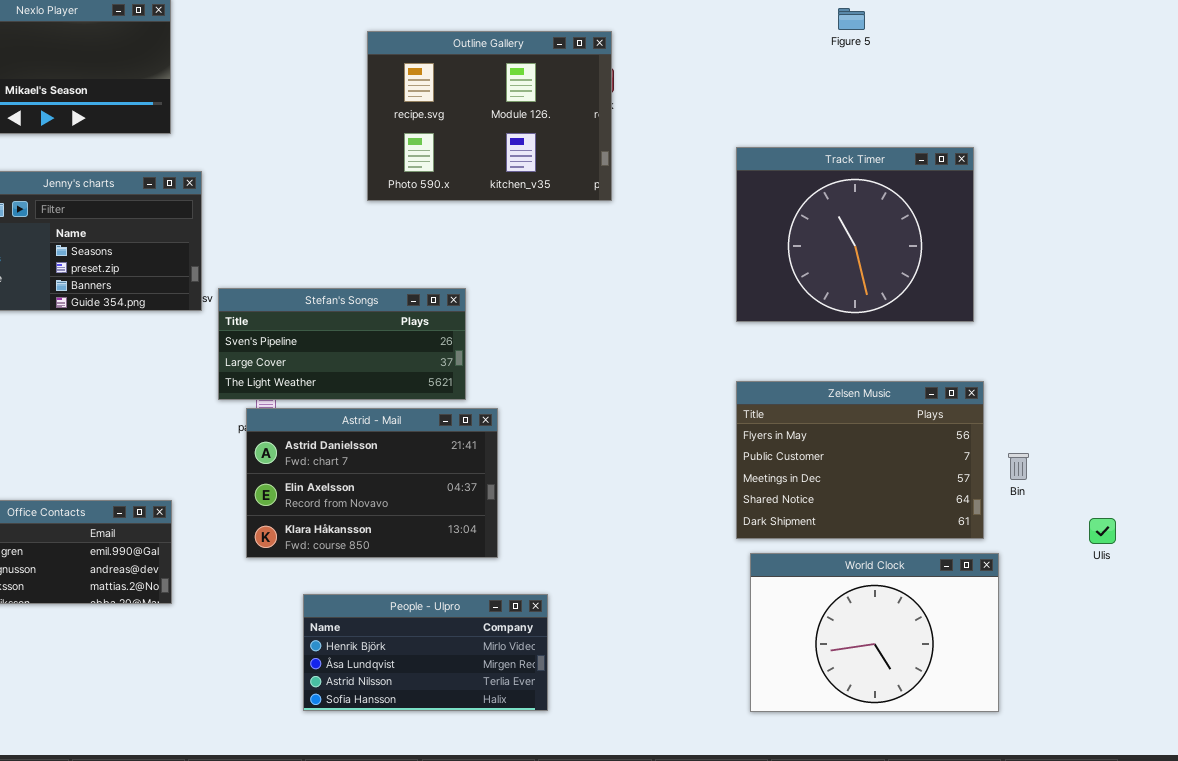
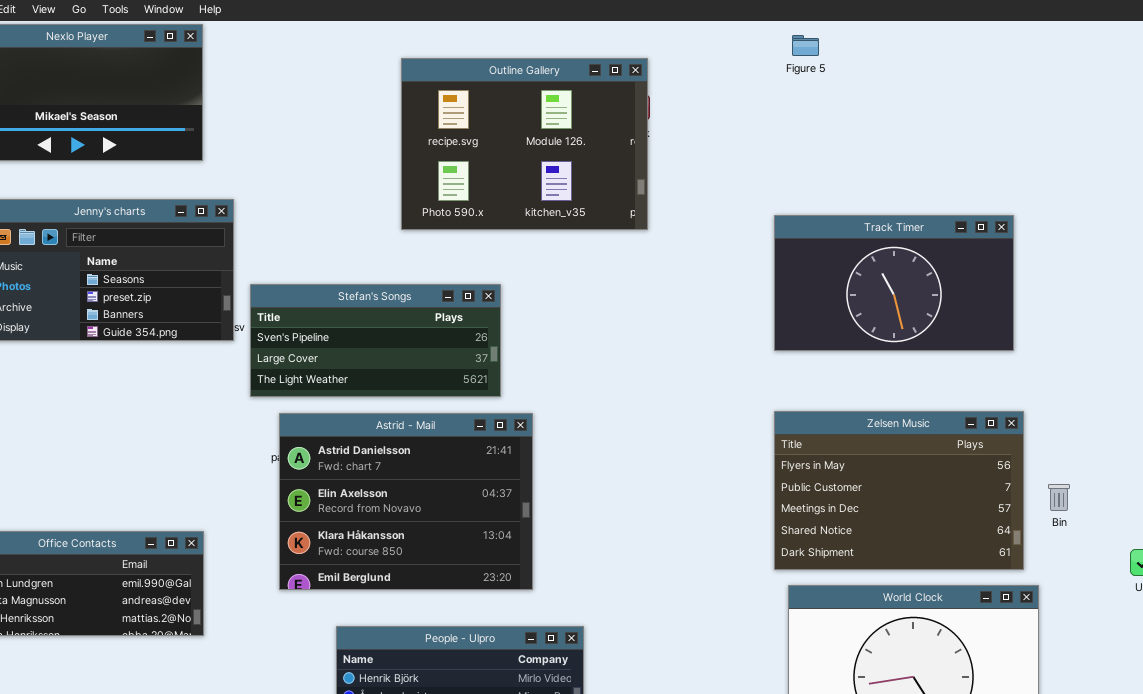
Figure 5: [838,8,865,30] -> [792,35,819,56], moved
Track Timer: [736,147,974,322] -> [774,215,1014,351], resized
Stefan's Songs: [218,288,466,400] -> [250,284,501,397], moved
Astrid - Mail: [246,408,498,558] -> [279,413,533,590], resized

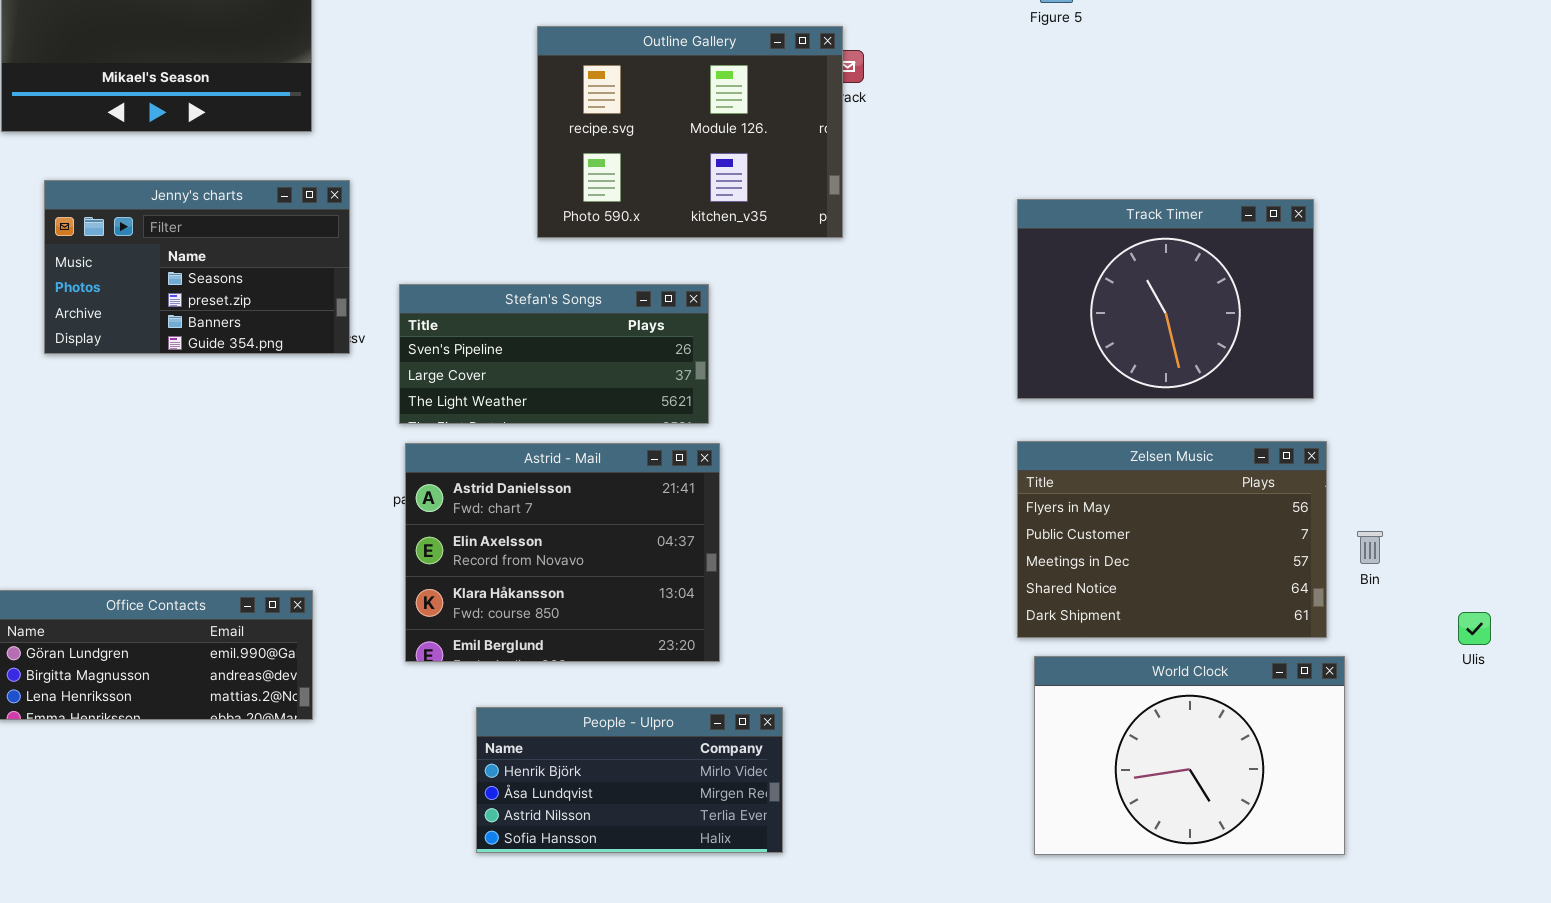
Outline Gallery: [401,58,648,230] -> [537,26,843,238], moved
Track Timer: [774,215,1014,351] -> [1017,199,1314,399], resized
Stefan's Songs: [250,284,501,397] -> [399,284,709,424], moved

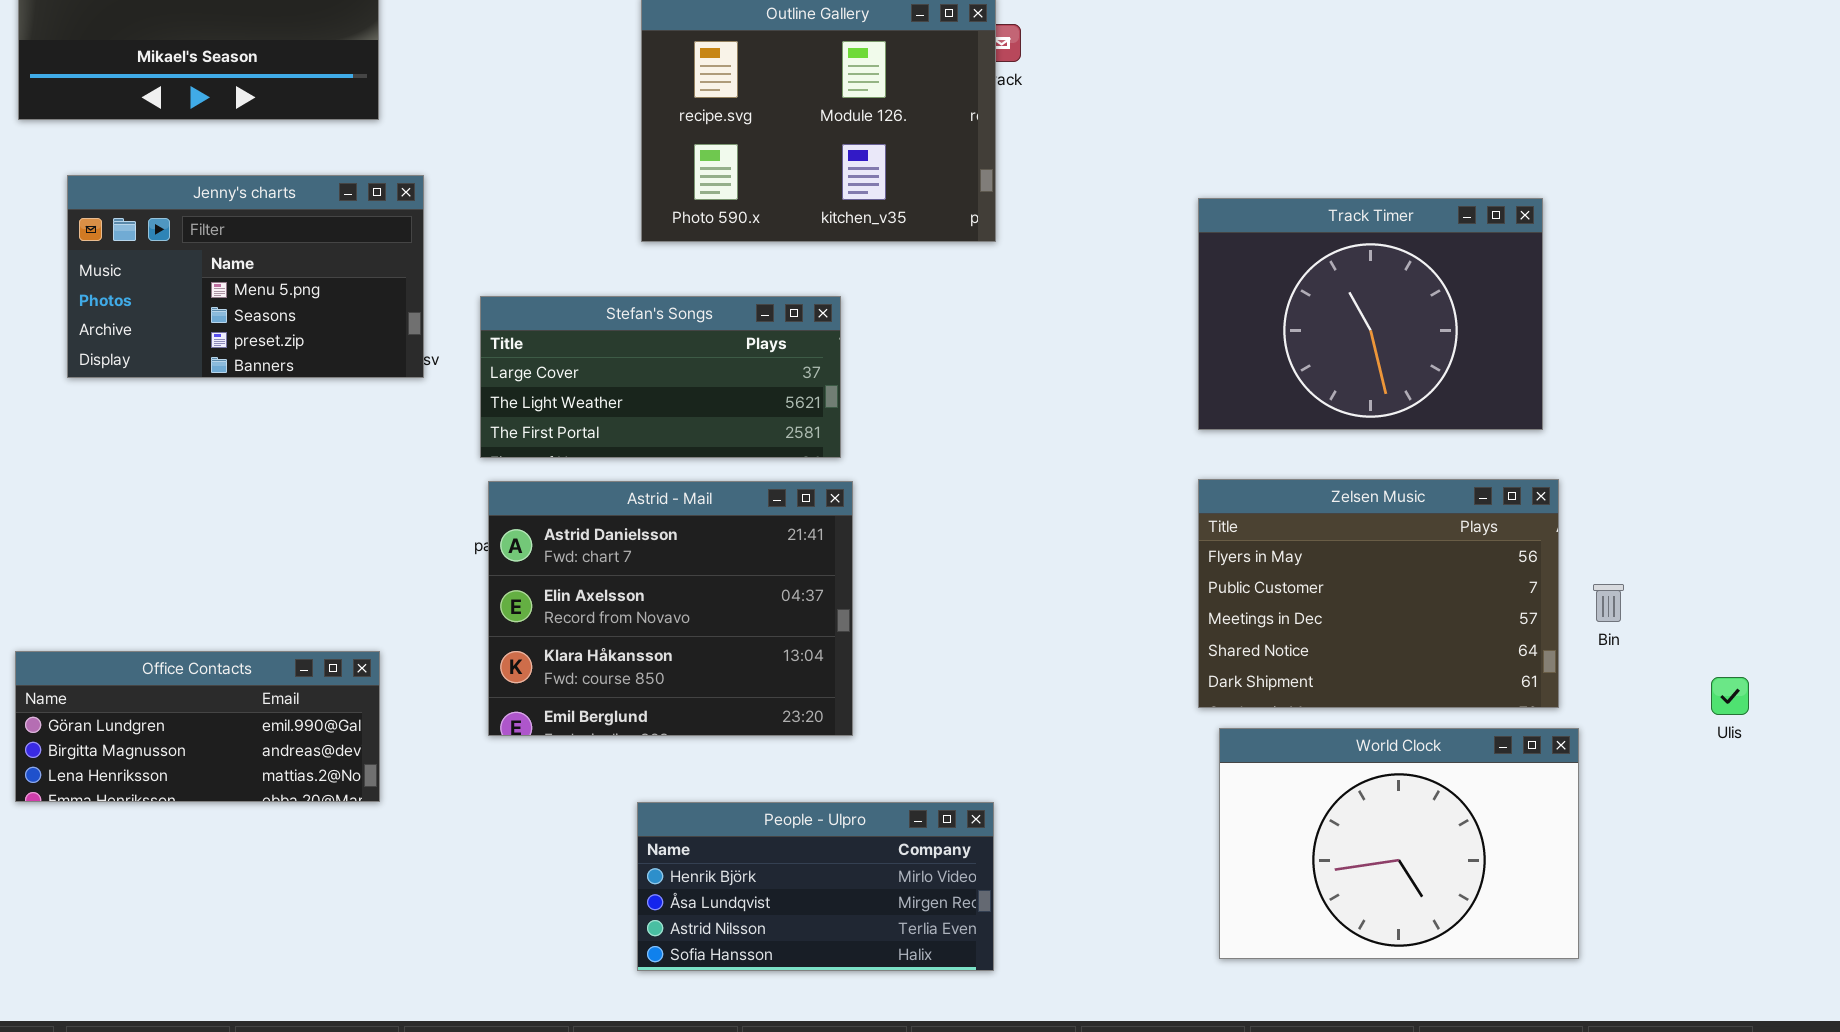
Jenny's charts: [44,180,350,354] -> [67,175,424,378], scrolled up 1 row
Stefan's Songs: [399,284,709,424] -> [480,296,841,458], scrolled down 1 row
People - Ulpro: [476,707,783,853] -> [637,802,994,971], moved

